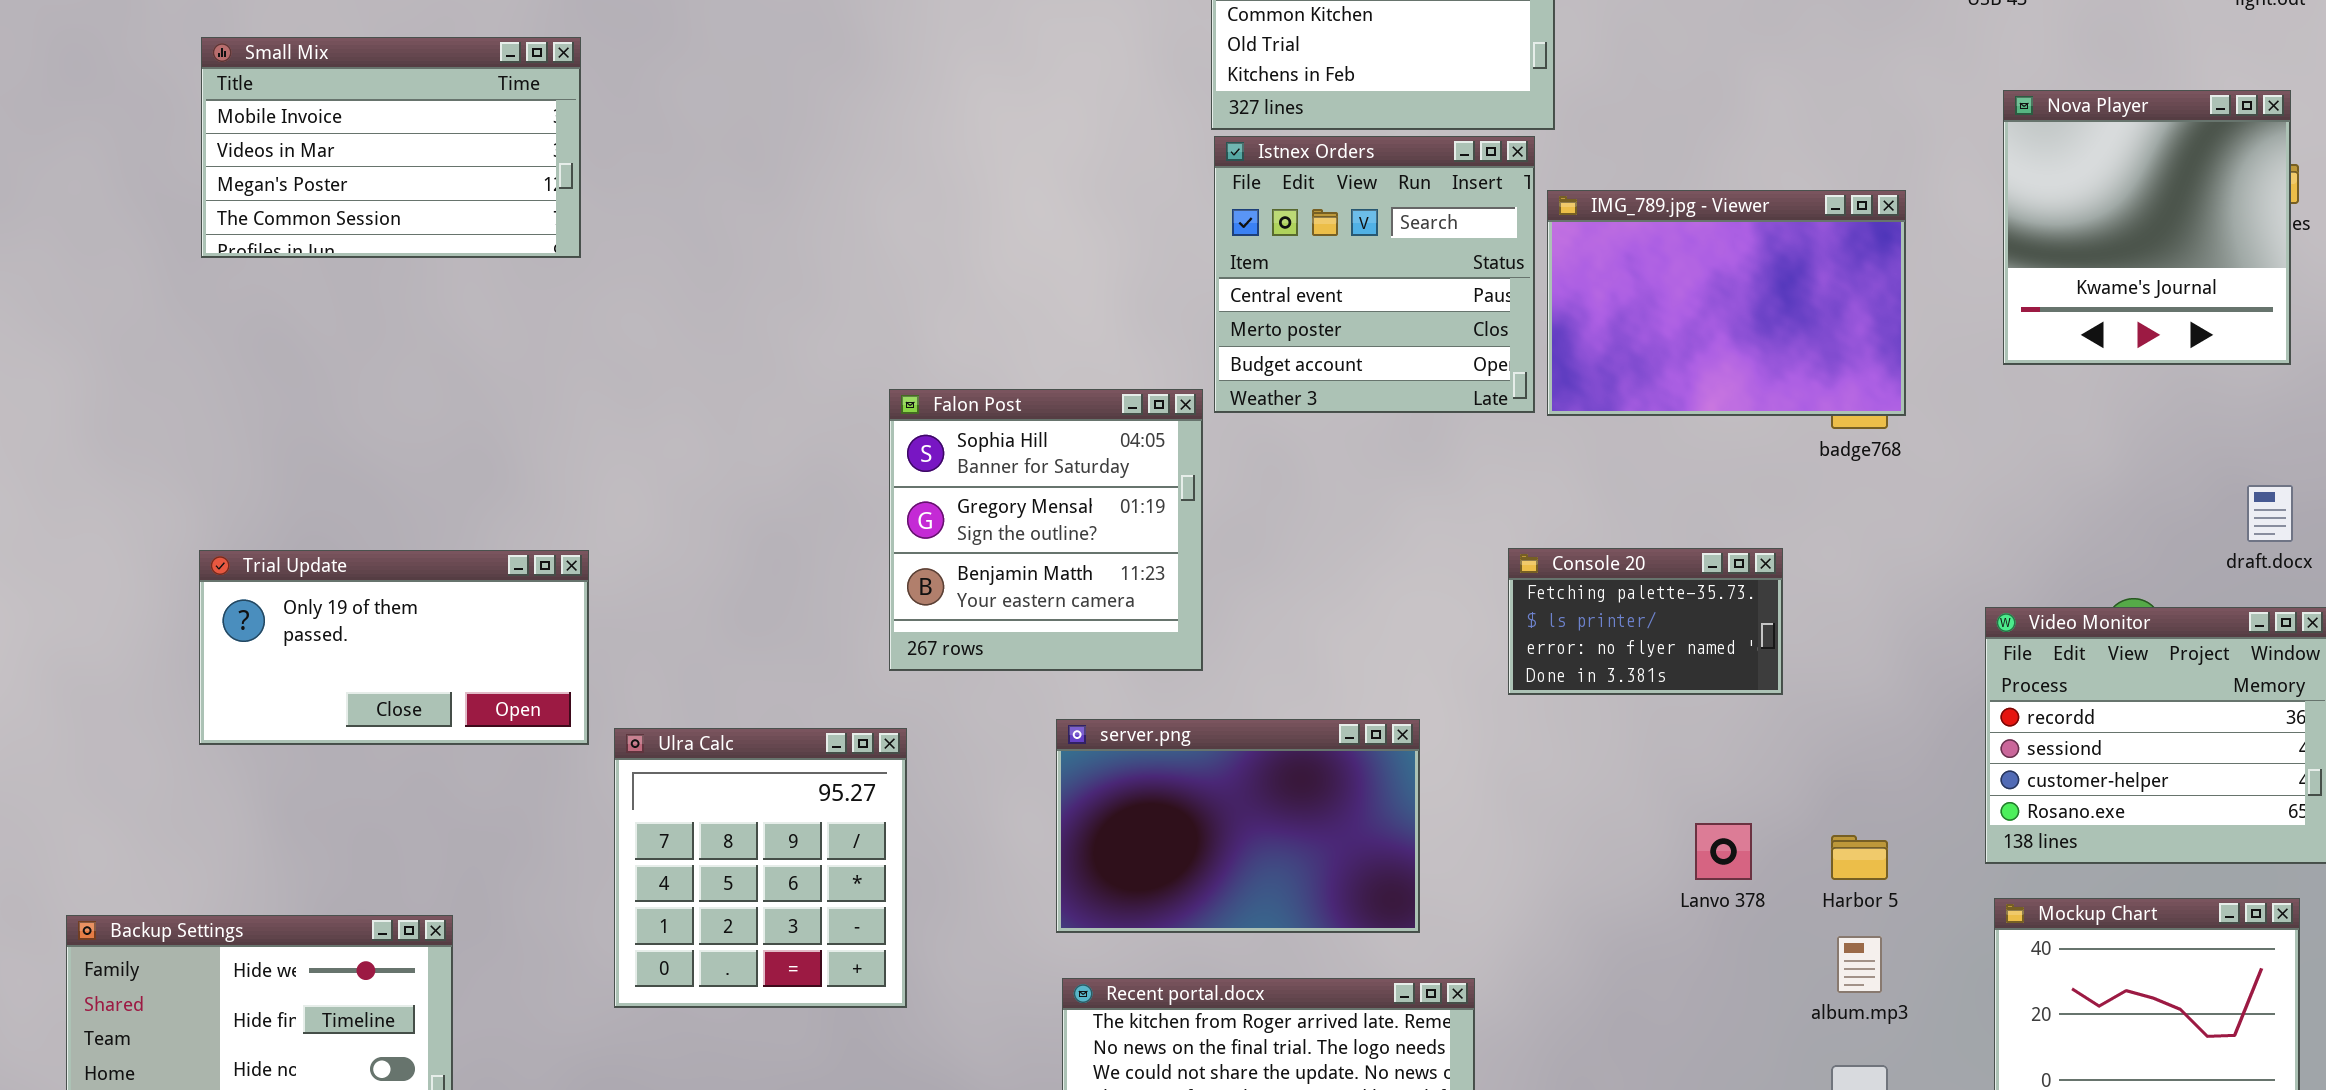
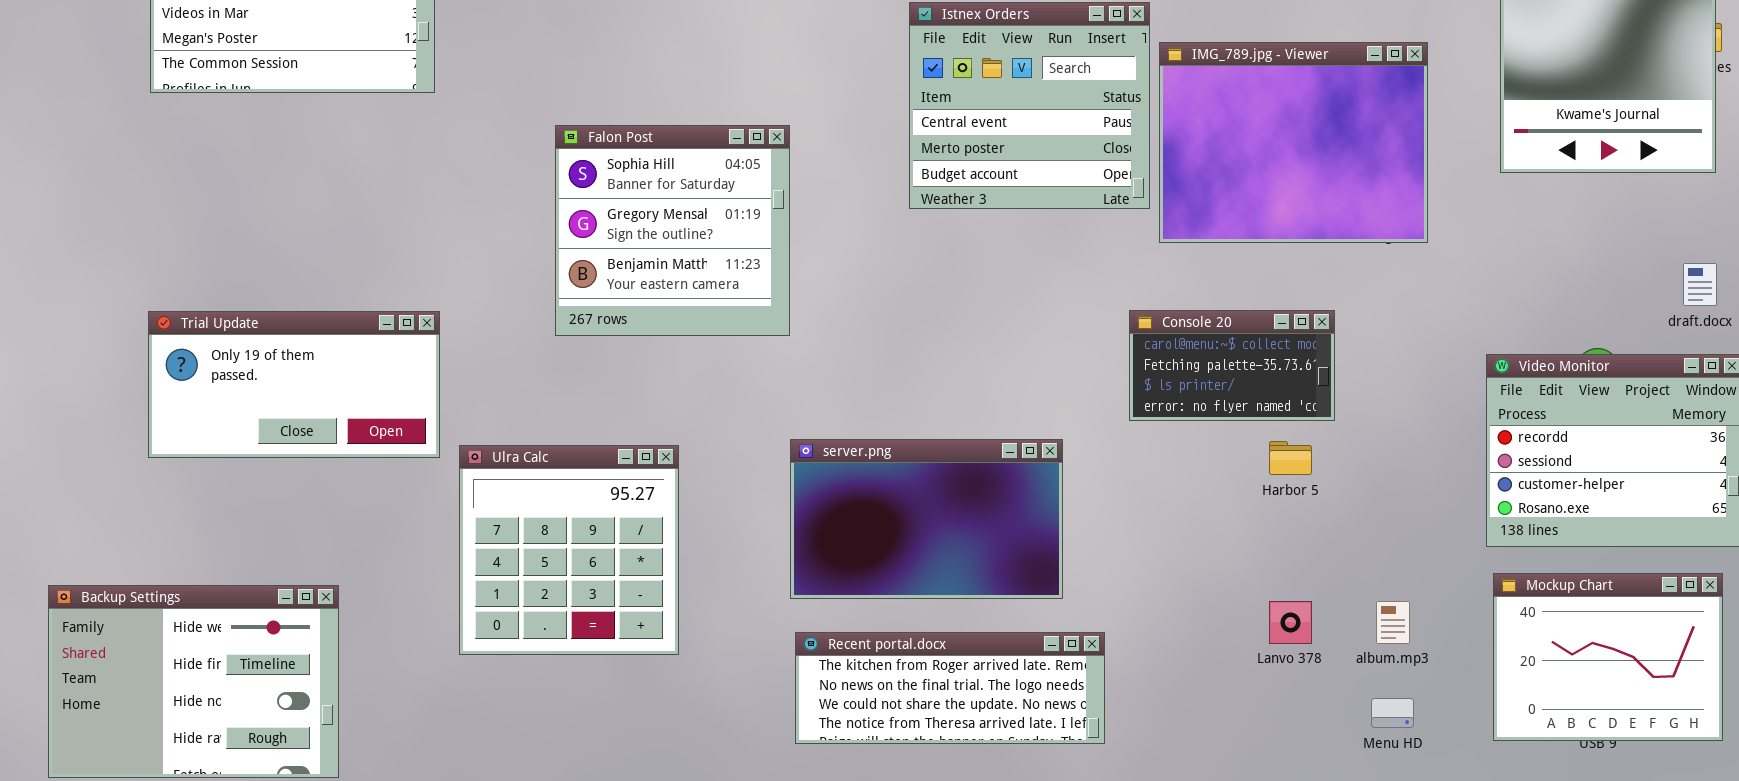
IMG_789.jpg - Viewer: [1547,190,1906,416] -> [1159,42,1428,243], resized
Falon Post: [889,389,1203,671] -> [555,125,790,336], moved
Console 20: [1508,548,1783,695] -> [1129,310,1335,421], scrolled up 1 row
Lanvo 378: [1695,823,1752,880] -> [1269,601,1312,644], moved
Harbor 5: [1831,835,1888,880] -> [1269,441,1312,475], moved

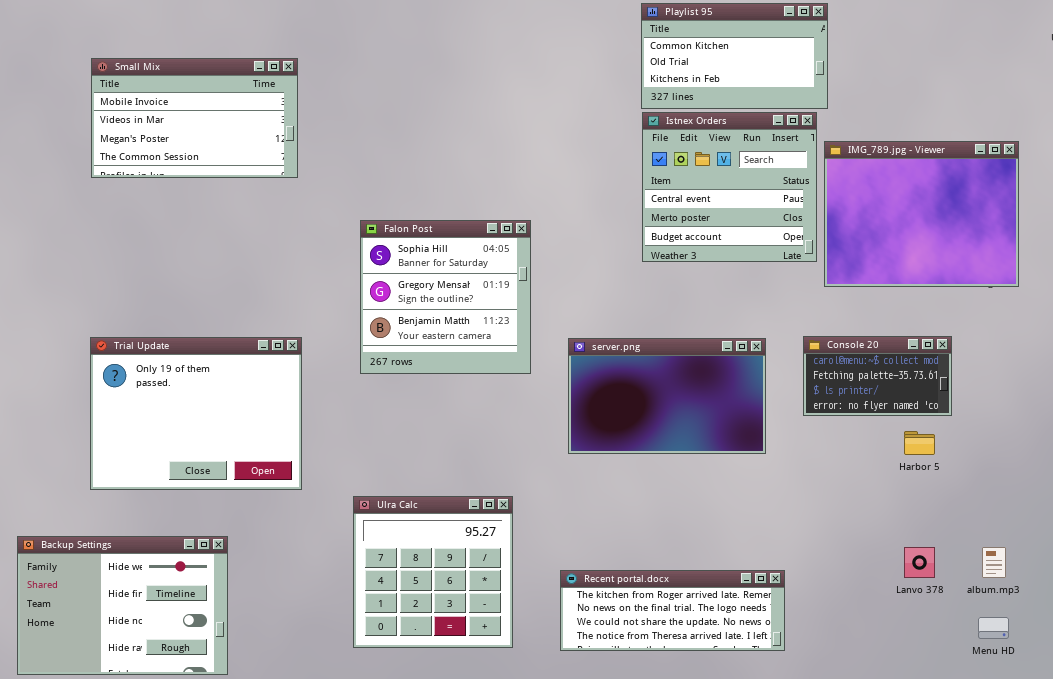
Falon Post: [555,125,790,336] -> [360,220,531,374], moved
Trial Update: [148,311,440,458] -> [90,337,302,490], resized
server.png: [790,439,1063,599] -> [568,338,766,454], moved
Ulra Calc: [459,445,679,655] -> [353,496,513,648], moved

